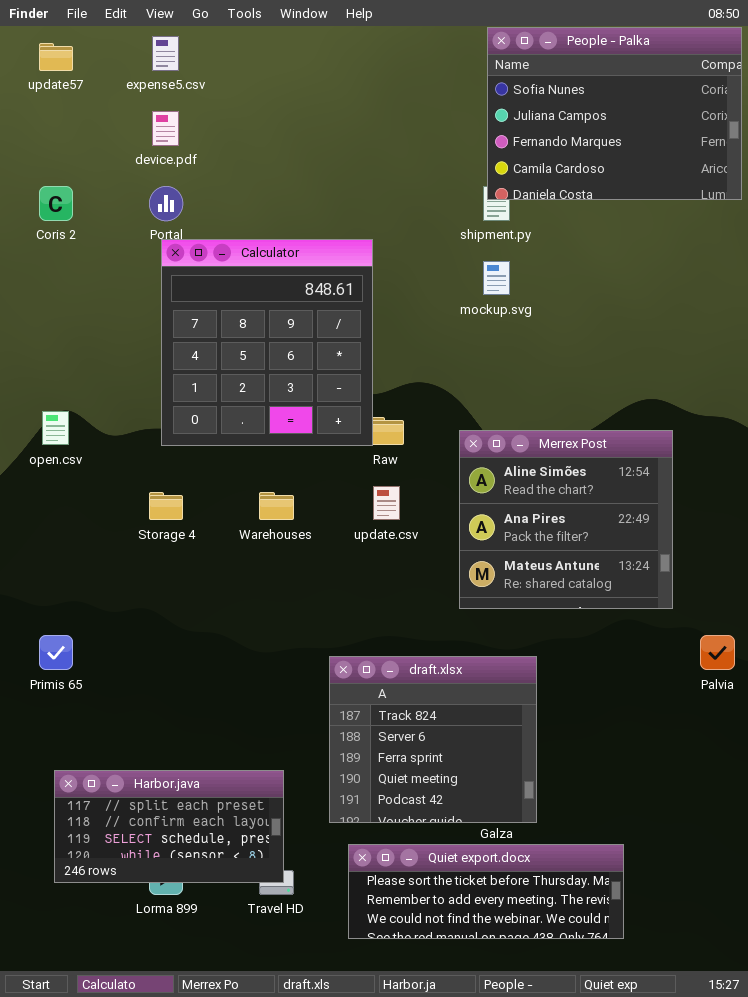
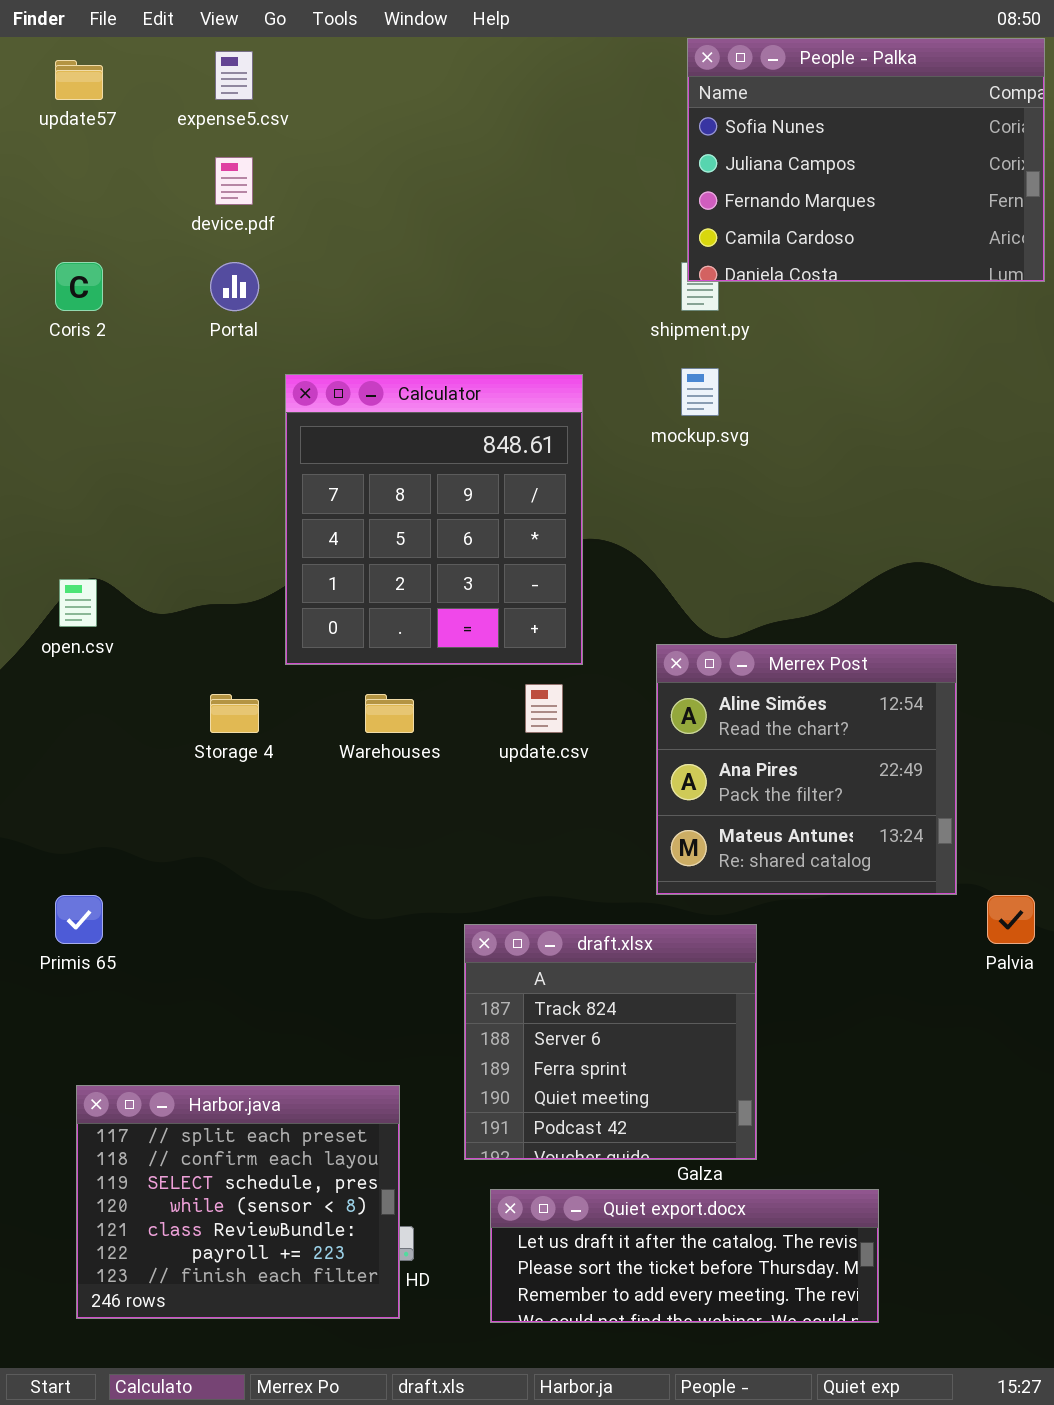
Calculator: [161,239,373,446] -> [285,374,583,665], moved
Merrex Post: [459,430,673,609] -> [656,644,957,895], moved
Harbor.java: [54,770,284,883] -> [76,1085,400,1319], resized
Quiet export.docx: [348,844,624,939] -> [490,1189,879,1323], scrolled up 1 row

